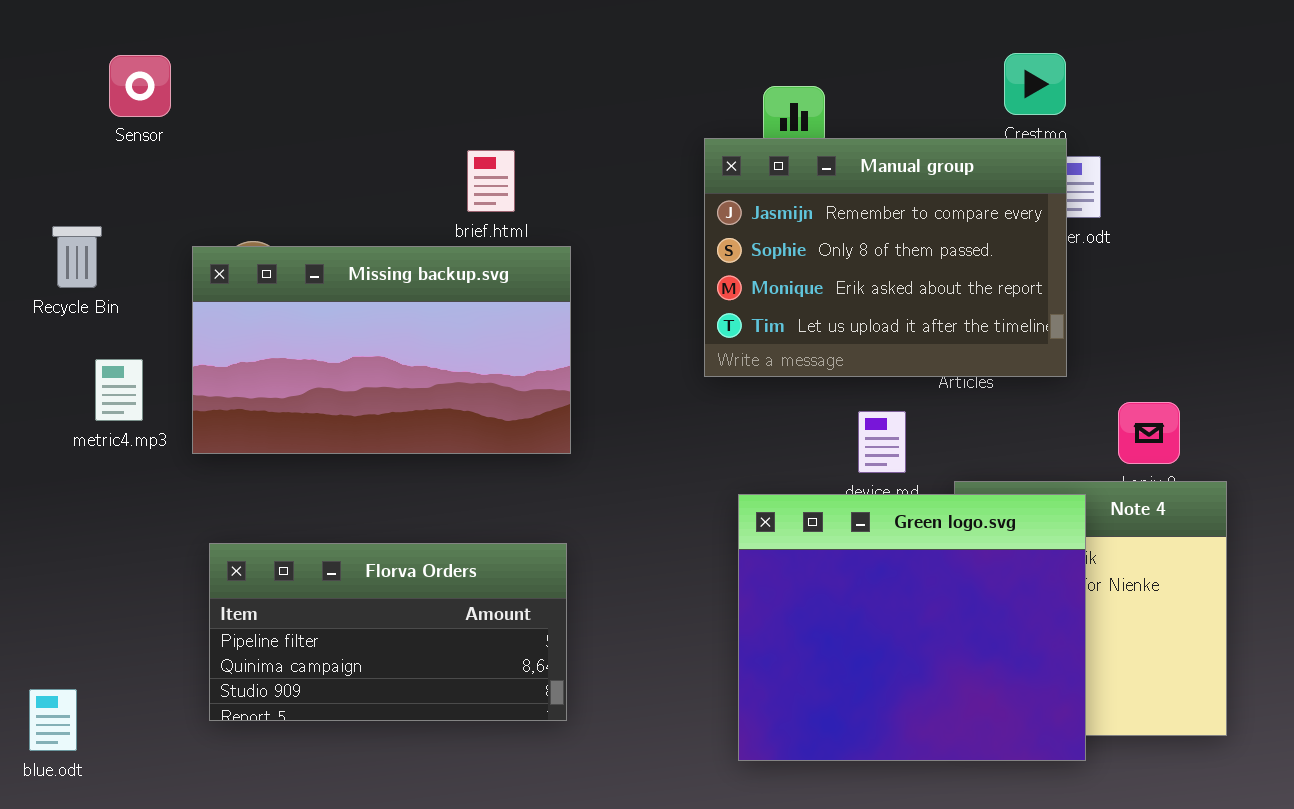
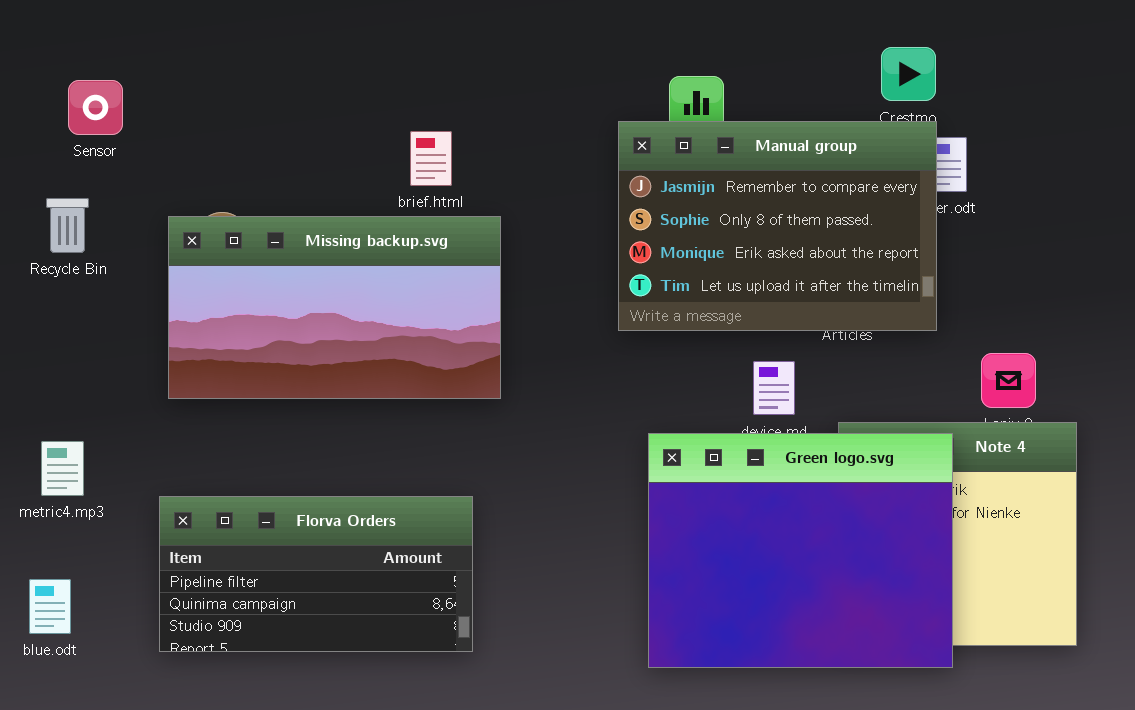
Sensor: [109,55,171,117] -> [68,80,123,135], moved
metric4.mp3: [95,359,143,421] -> [41,441,84,496], moved
Florva Orders: [209,543,567,721] -> [159,496,473,652], moved
blue.odt: [29,689,77,751] -> [29,579,71,634], moved

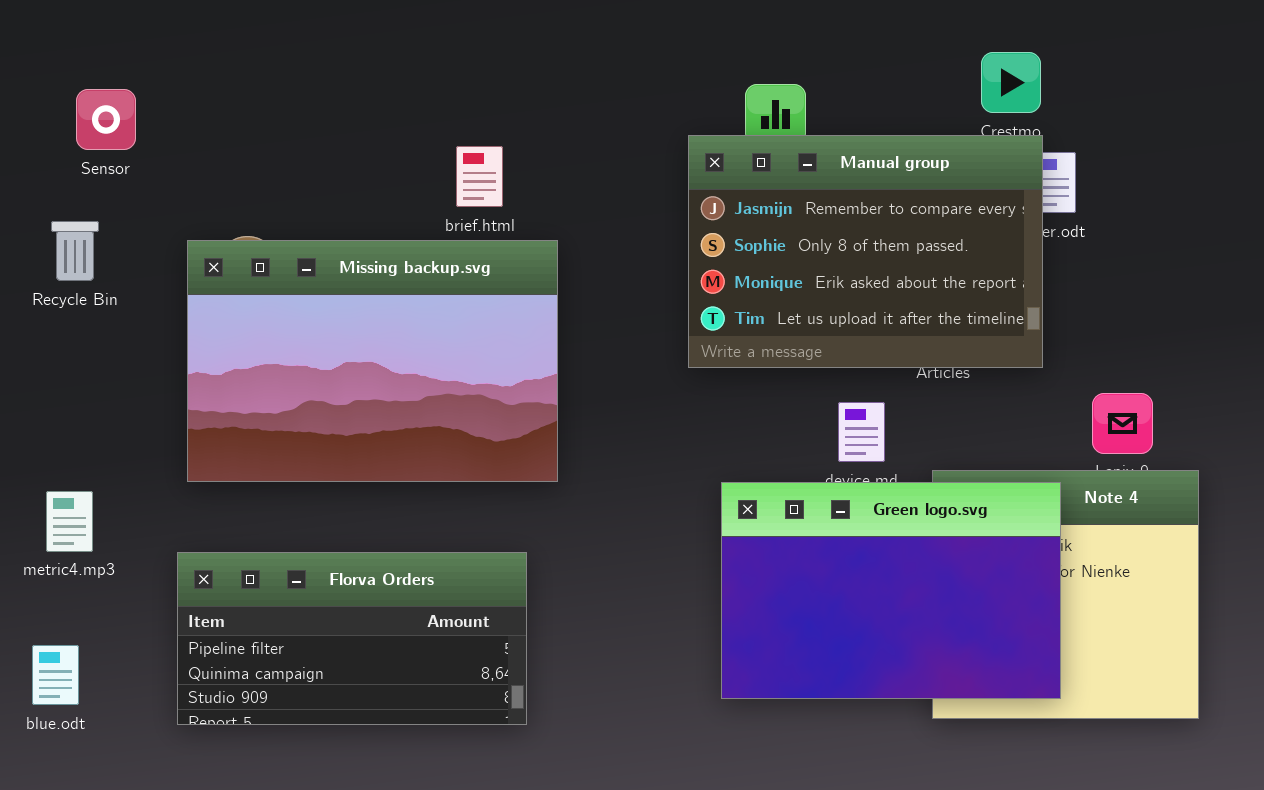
Missing backup.svg: [168,216,501,399] -> [187,240,558,482], resized
Green logo.svg: [648,433,953,668] -> [721,482,1061,699], resized

